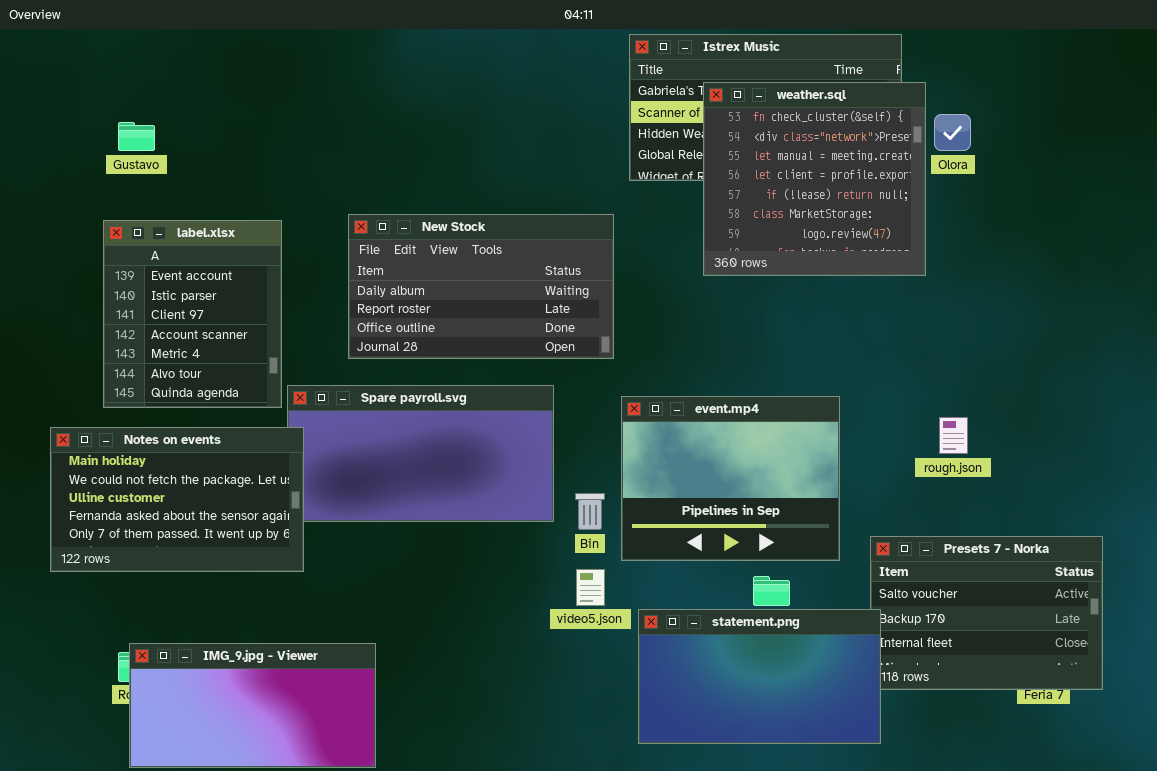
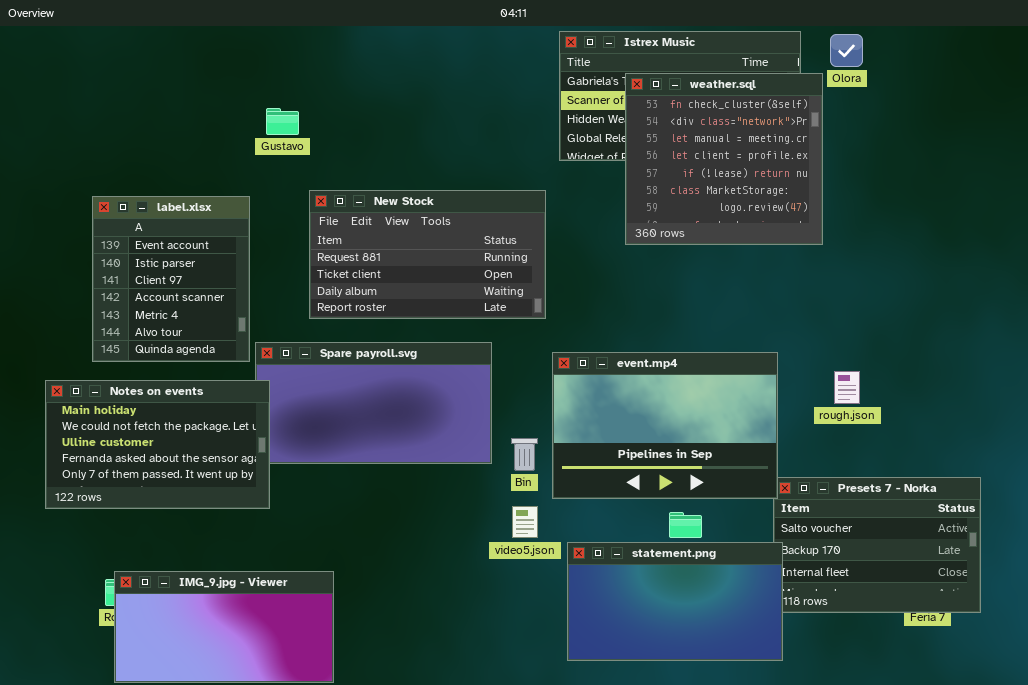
Olora: [934,114,971,151] -> [830,34,863,67], moved
Gustavo: [118,122,155,151] -> [266,108,299,135], moved
New Stock: [348,214,614,359] -> [309,190,546,319], scrolled up 2 rows
event.mp4: [621,396,840,561] -> [552,352,778,499], resized

